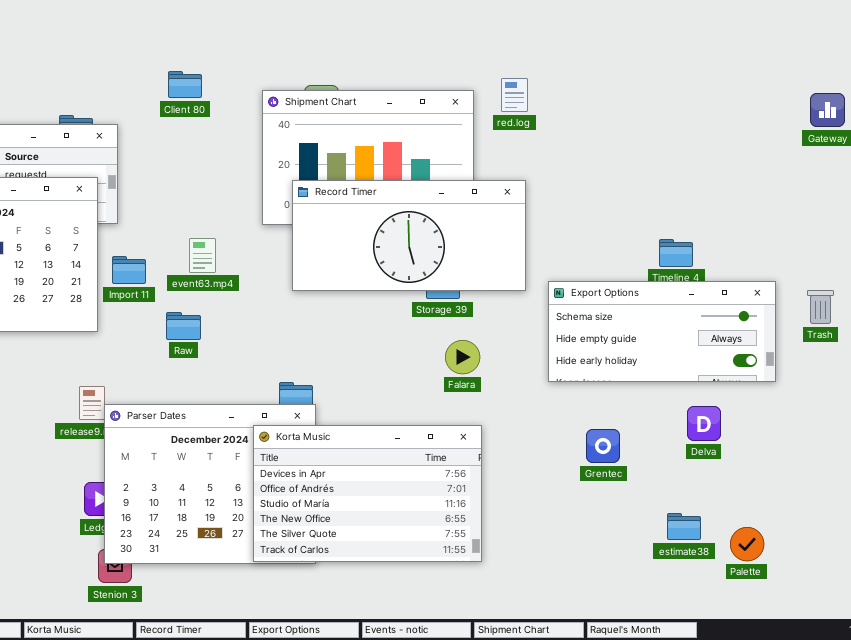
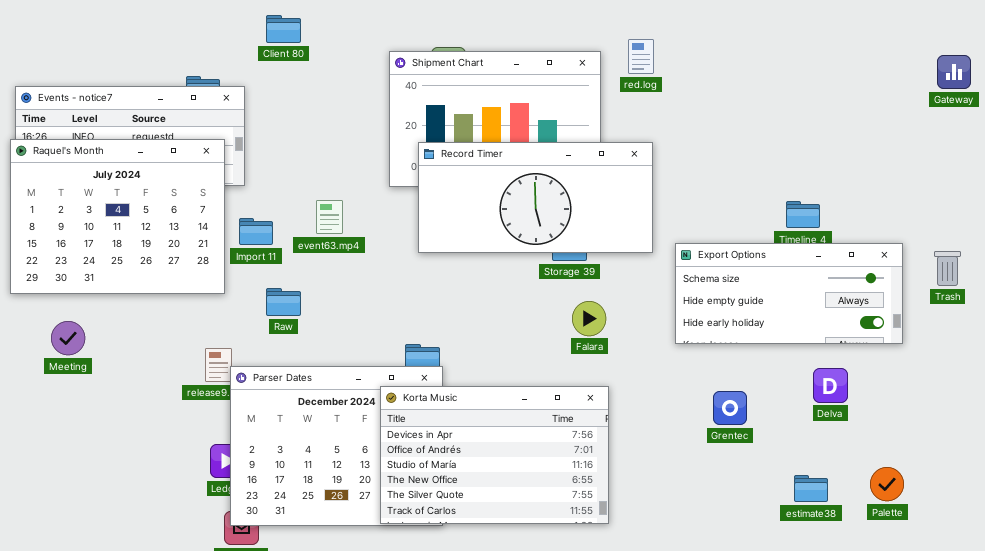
Client 80: [168,71,202,98] -> [266,15,301,43], moved
Raw: [166,312,201,340] -> [266,288,301,316], moved
Palette: [730,527,764,561] -> [870,467,904,501], moved

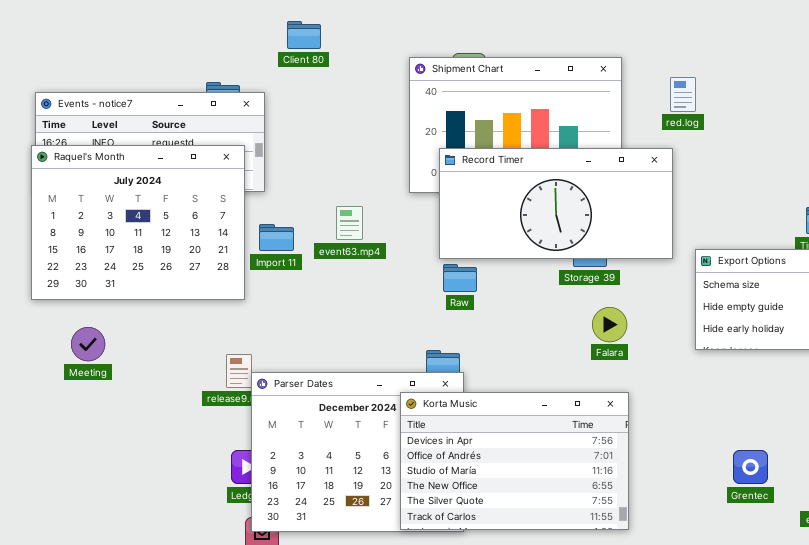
red.log: [628,39,654,74] -> [670,77,696,112], moved
Raw: [266,288,301,316] -> [443,264,477,292], moved
Grentec: [713,391,747,425] -> [733,450,768,484], moved

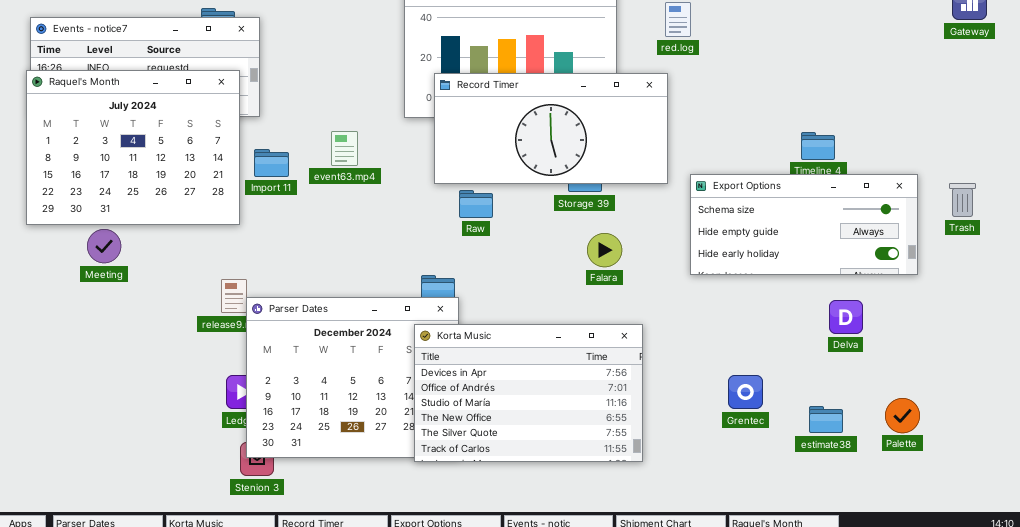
Raw: [443,264,477,292] -> [459,190,493,218], moved
Meeting: [71,327,105,361] -> [87,229,121,263], moved
Korta Music: [400,392,629,530] -> [414,324,643,462], moved

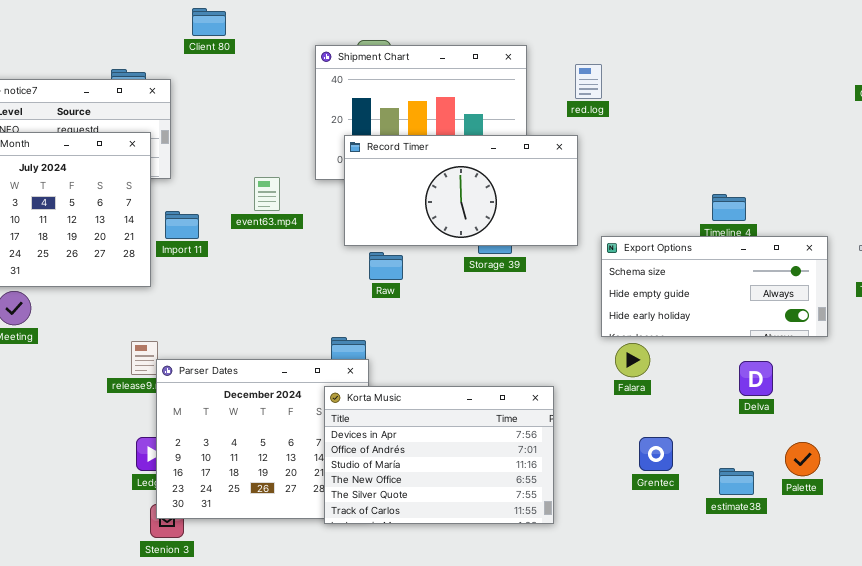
event63.mp4: [331,131,358,166] -> [254,177,280,211], moved
Falara: [587,233,622,267] -> [615,343,650,377], moved
Palette: [885,398,920,433] -> [785,442,820,476], moved

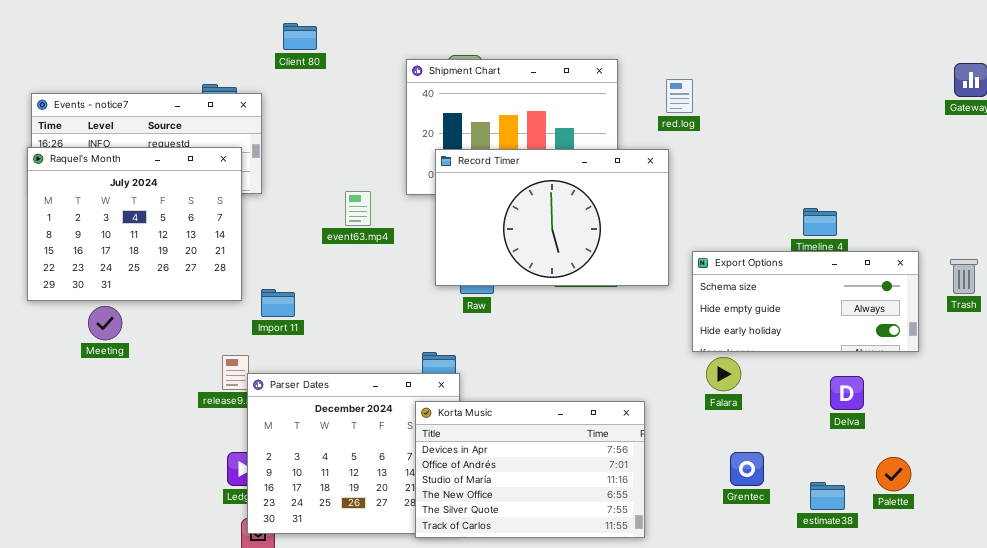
Record Timer: [344,135,578,246] -> [435,149,669,286], resized
Import 11: [165,211,199,239] -> [261,289,295,317], moved

